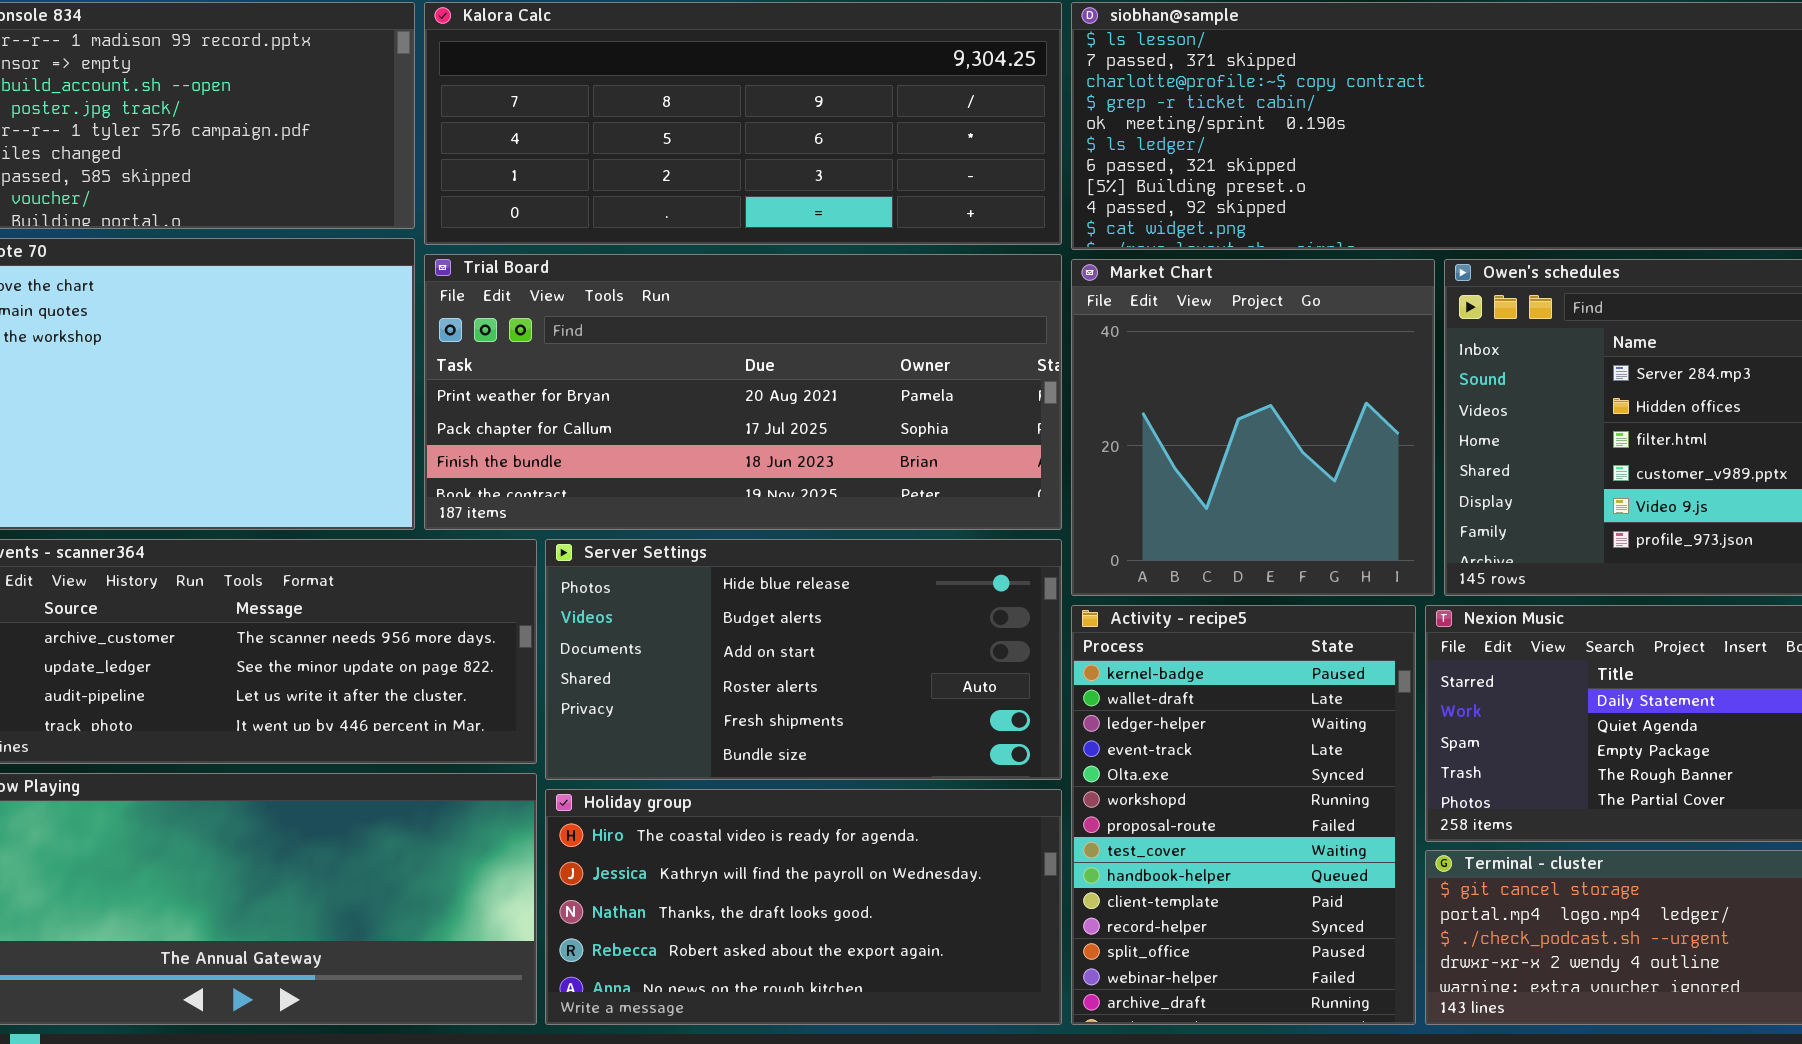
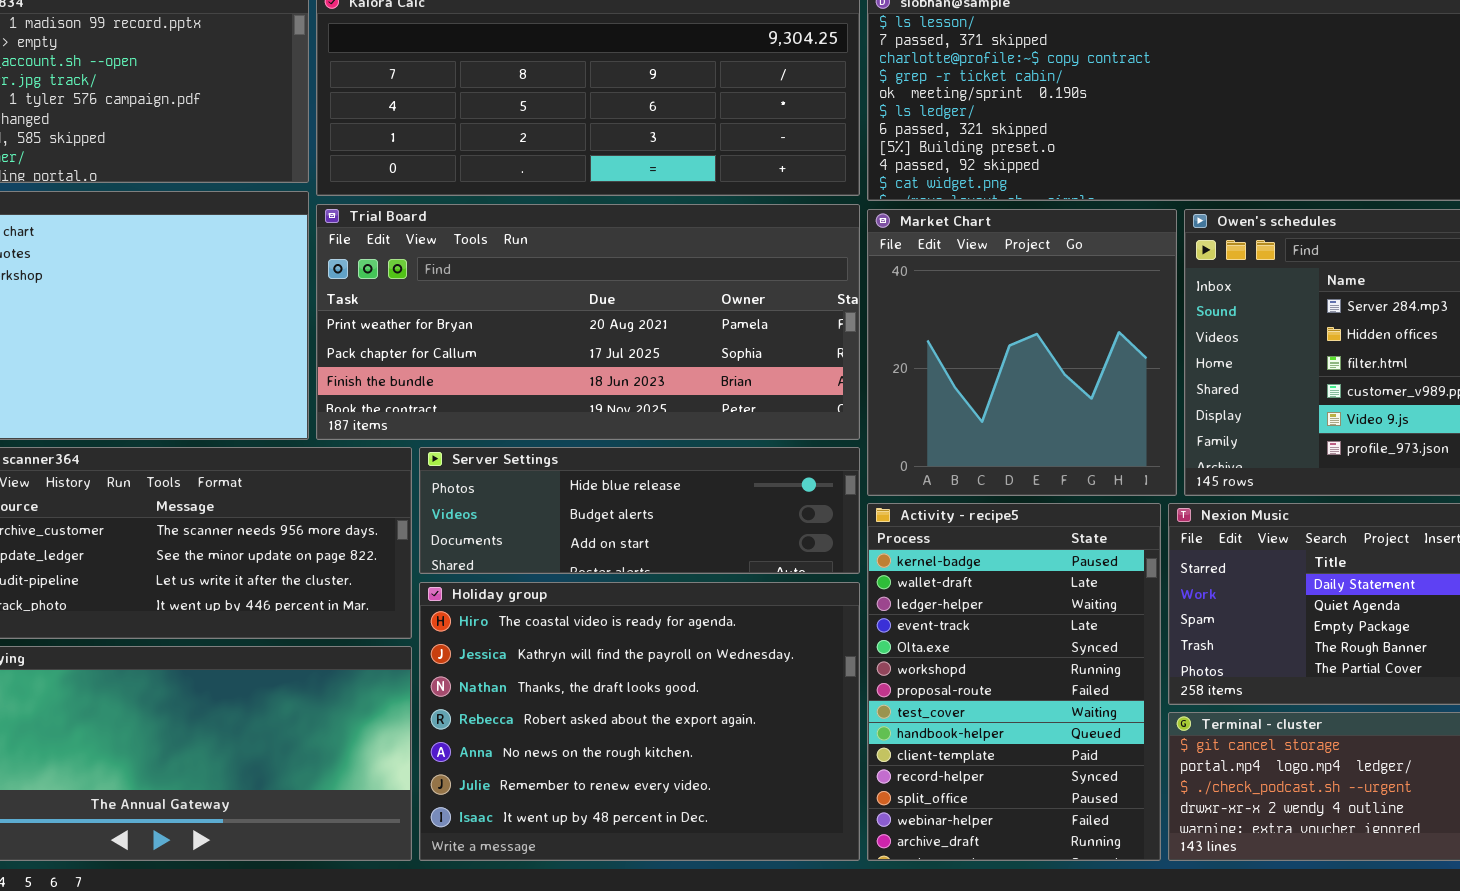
Server Settings: [545,539,1062,780] -> [419,447,860,574], resized
Holiday group: [545,789,1062,1025] -> [419,582,860,861], resized

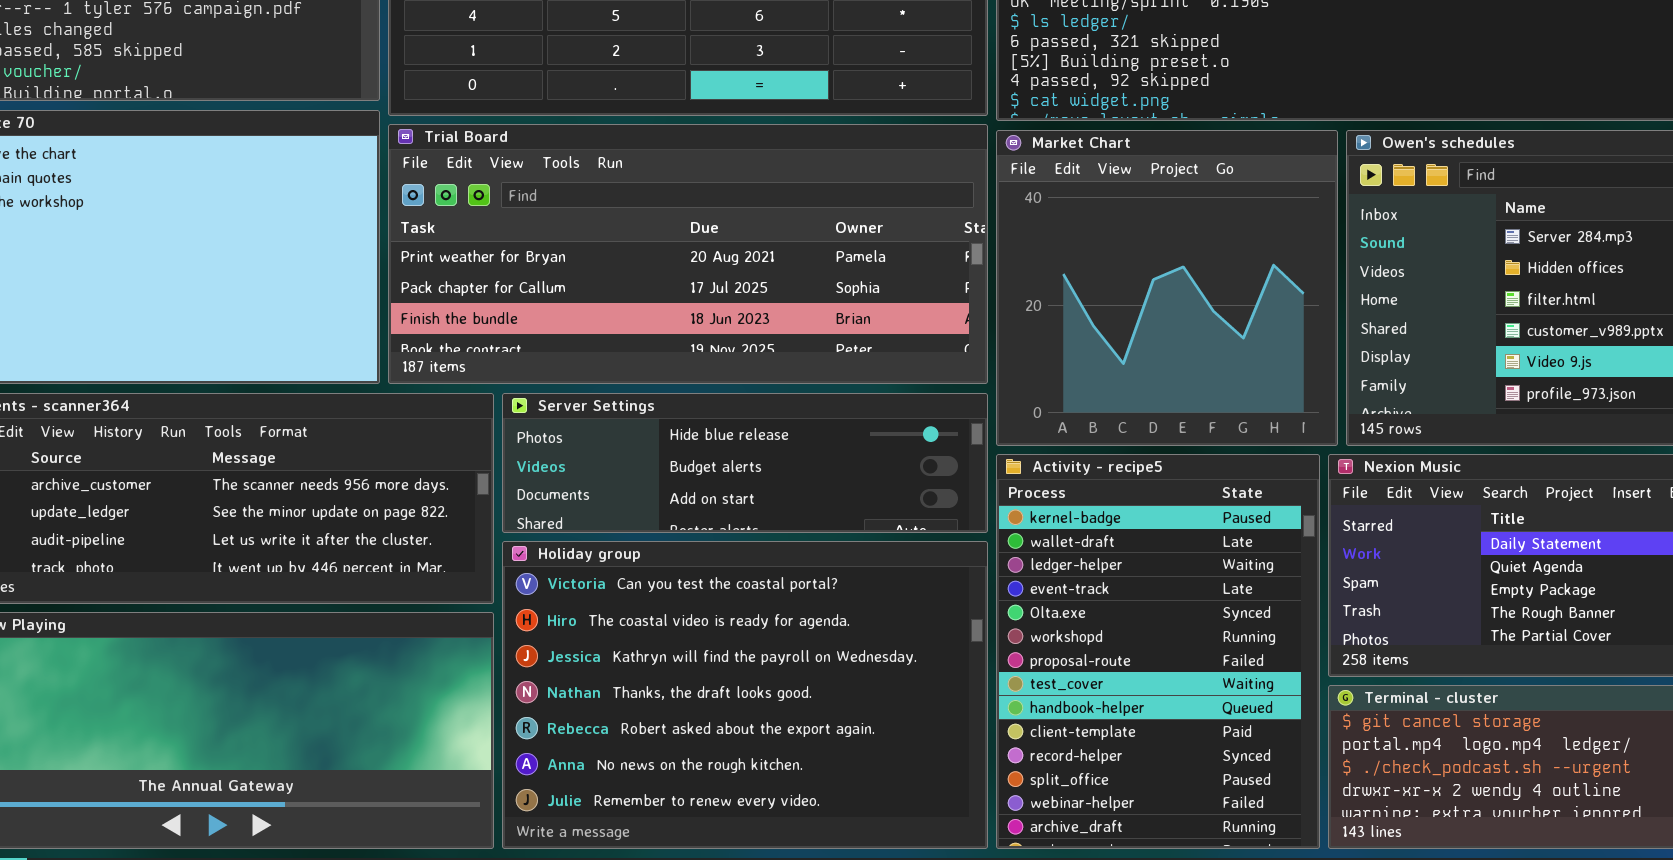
Holiday group: [419,582,860,861] -> [502,541,988,849], scrolled up 1 row

